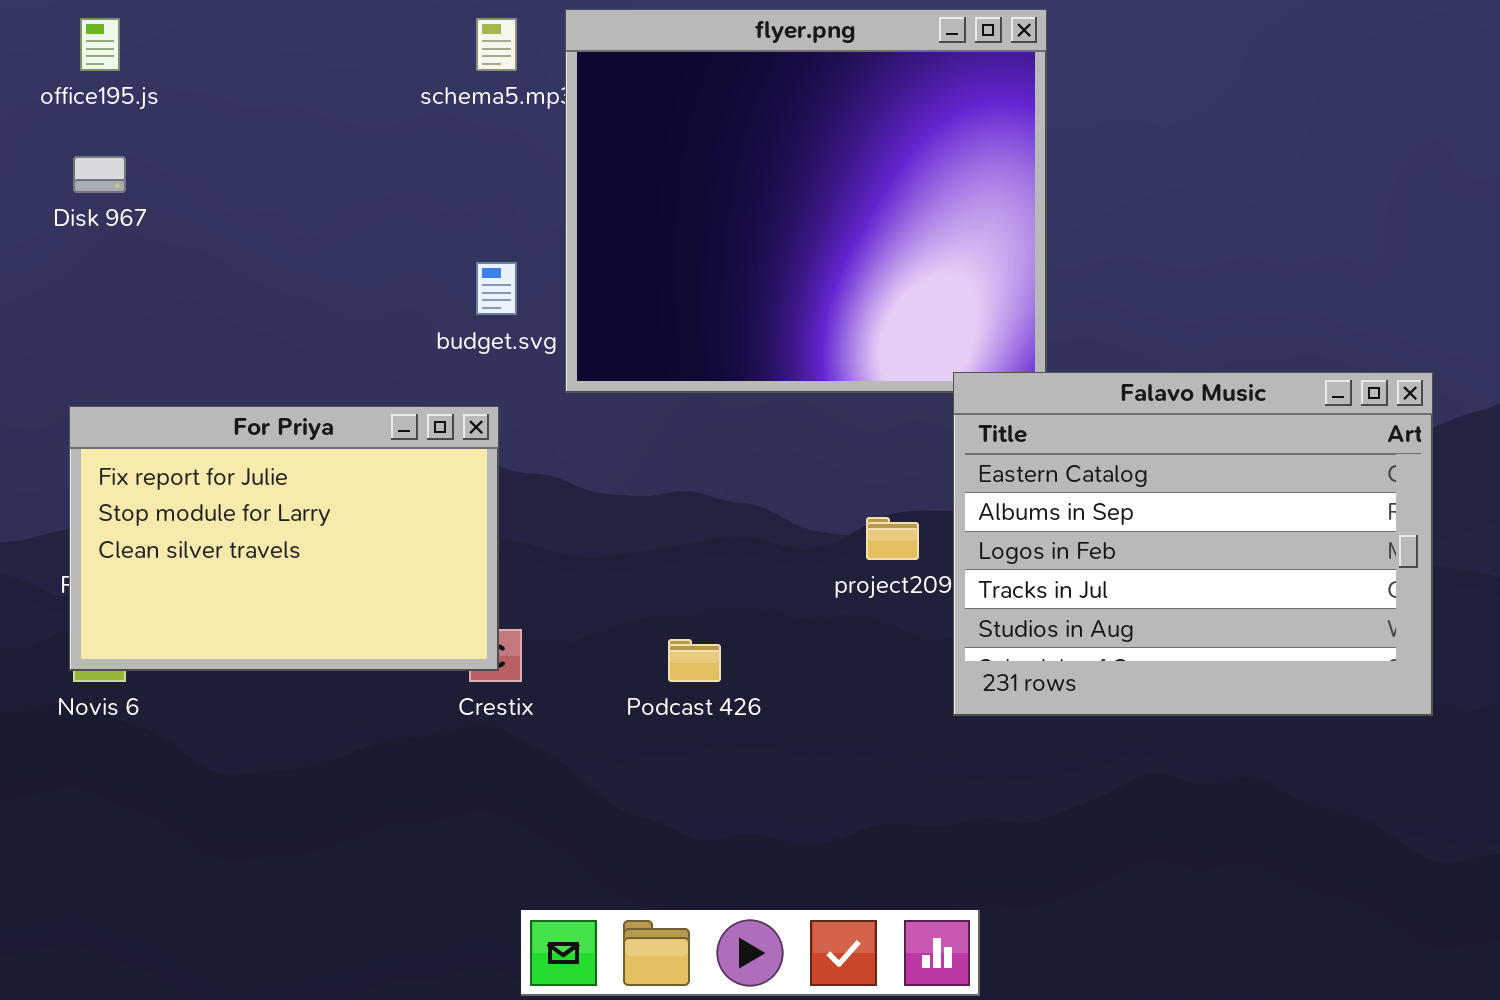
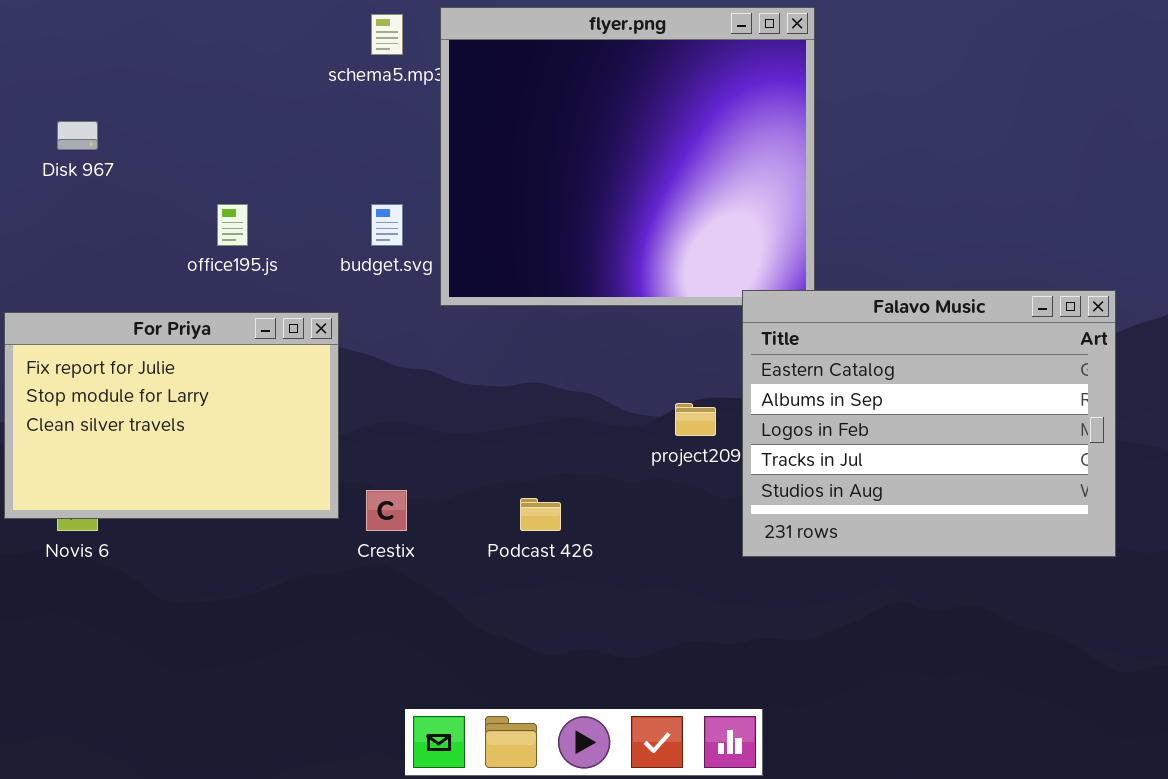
office195.js: [80,18,120,71] -> [217,204,248,246], moved
For Priya: [69,406,499,671] -> [4,312,339,519], moved

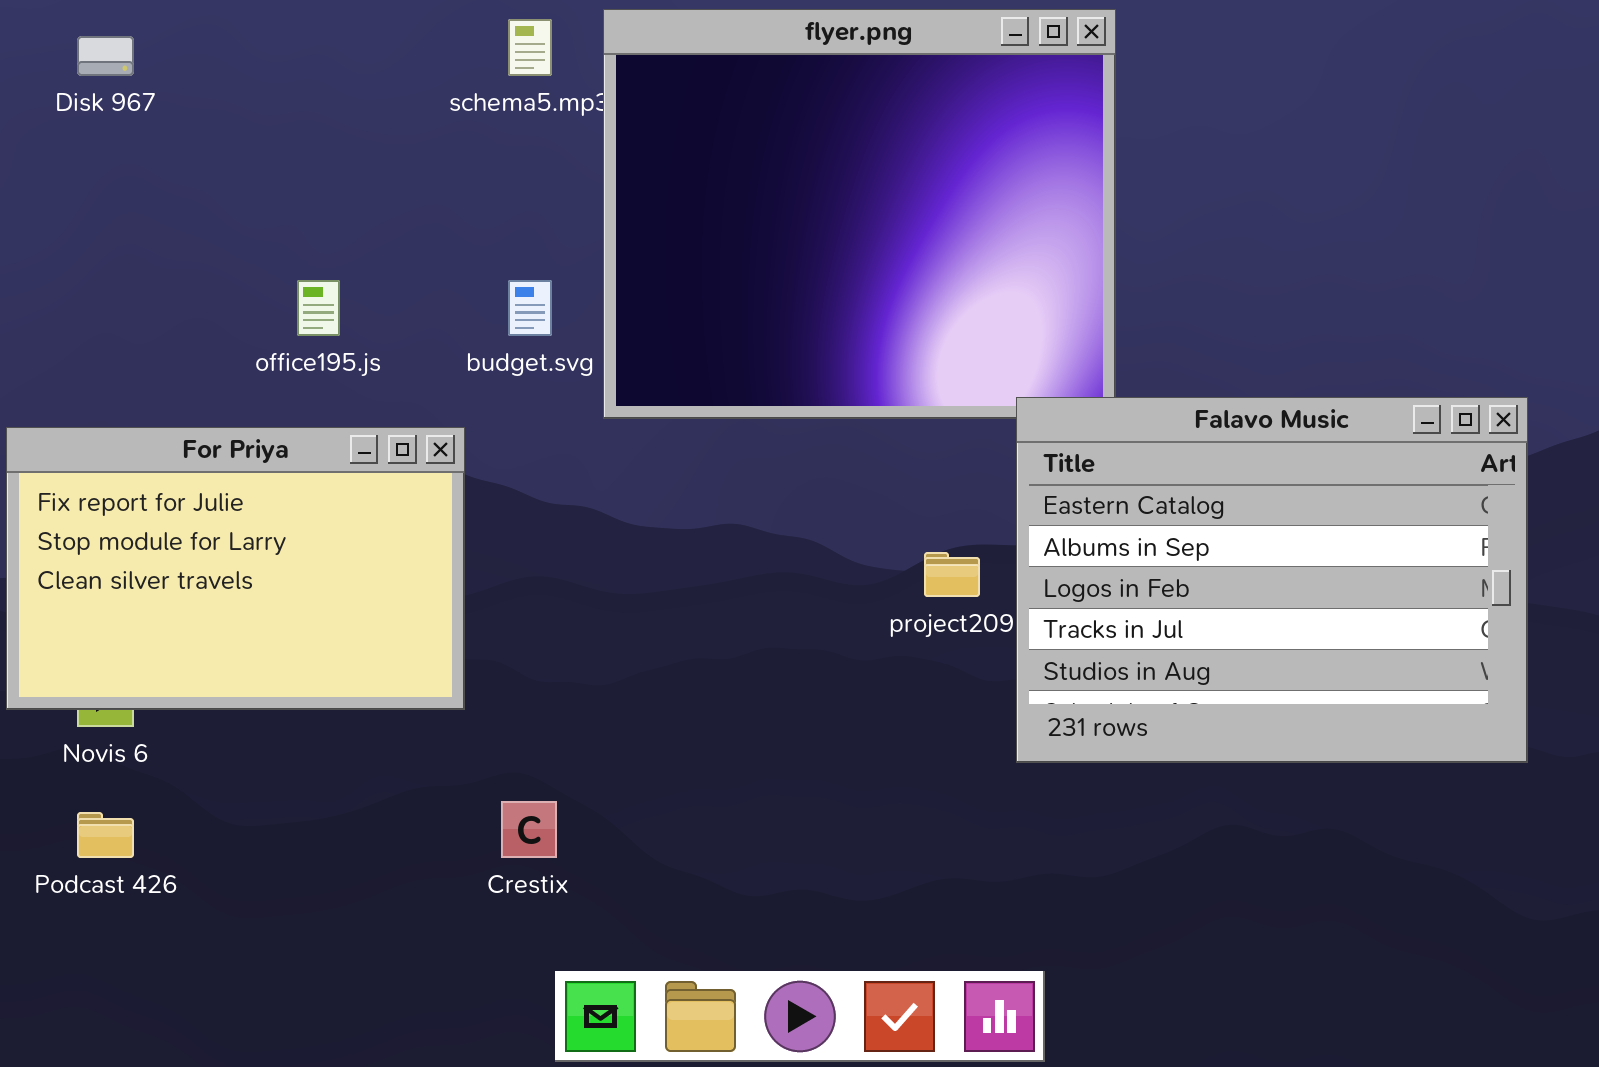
Disk 967: [57,121,98,150] -> [77,36,134,76], moved
Crestix: [366,490,407,531] -> [501,801,557,858], moved
Podcast 426: [520,498,561,531] -> [77,812,134,858], moved

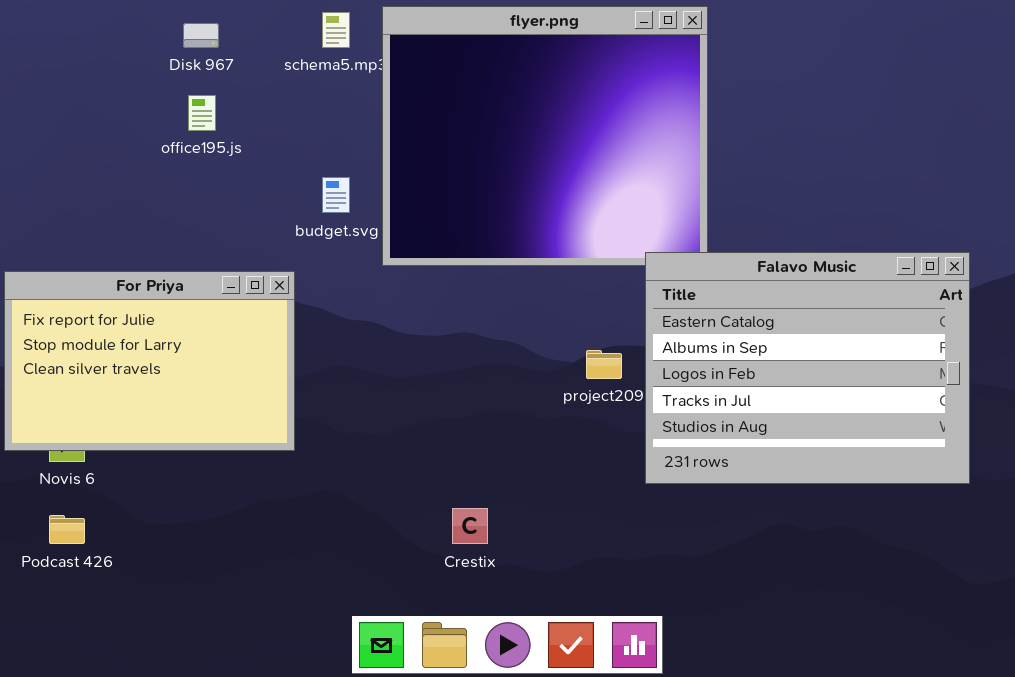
Disk 967: [77,36,134,76] -> [183,23,219,48], moved
office195.js: [297,280,340,336] -> [188,95,216,131], moved
Crestix: [501,801,557,858] -> [452,508,488,544], moved

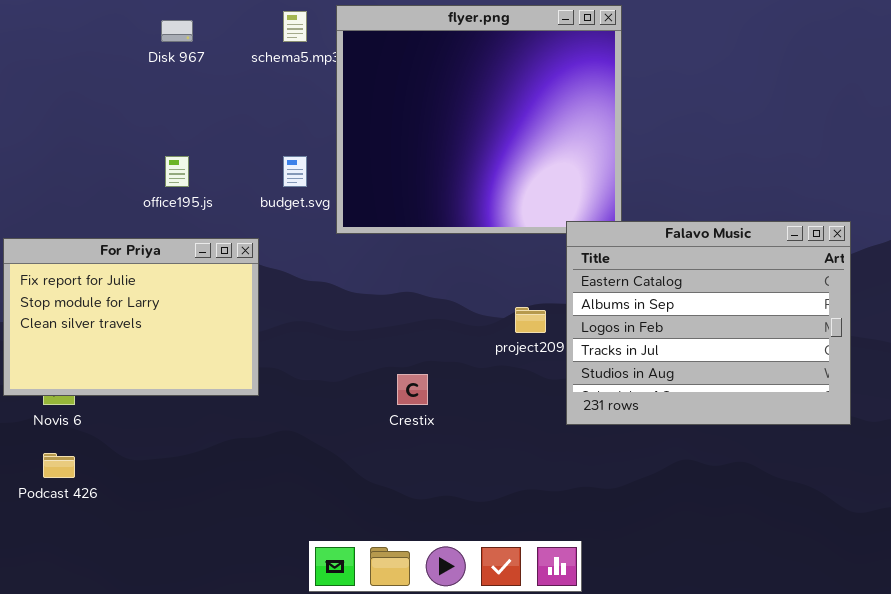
office195.js: [188,95,216,131] -> [165,156,189,187], moved
Crestix: [452,508,488,544] -> [397,374,428,405], moved

